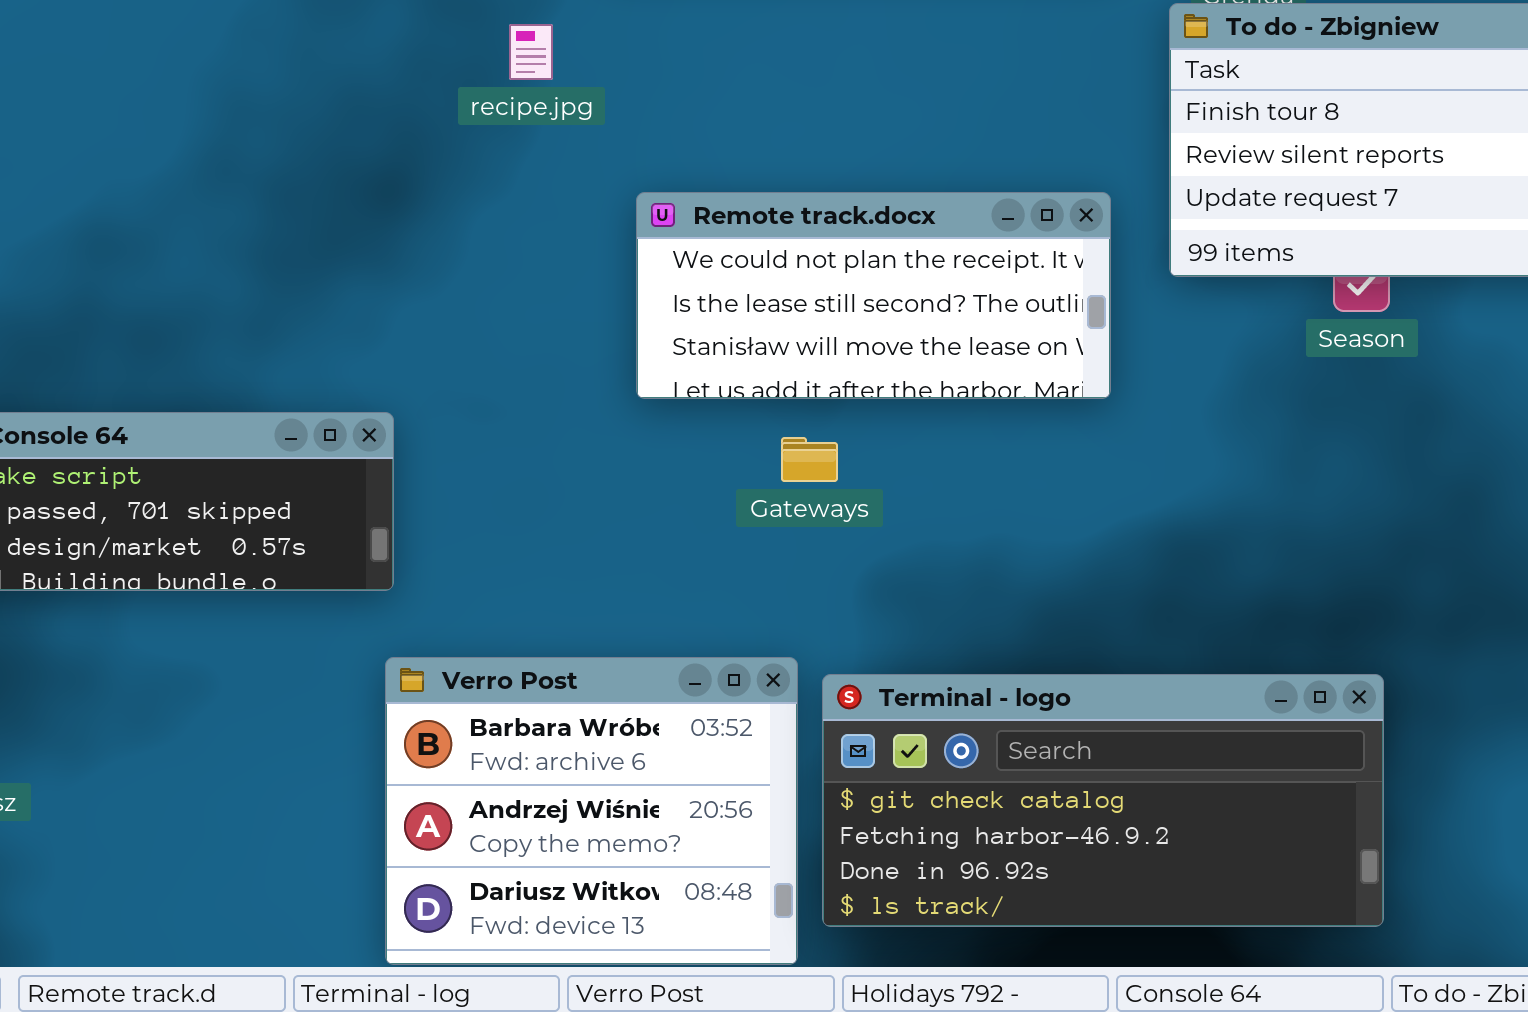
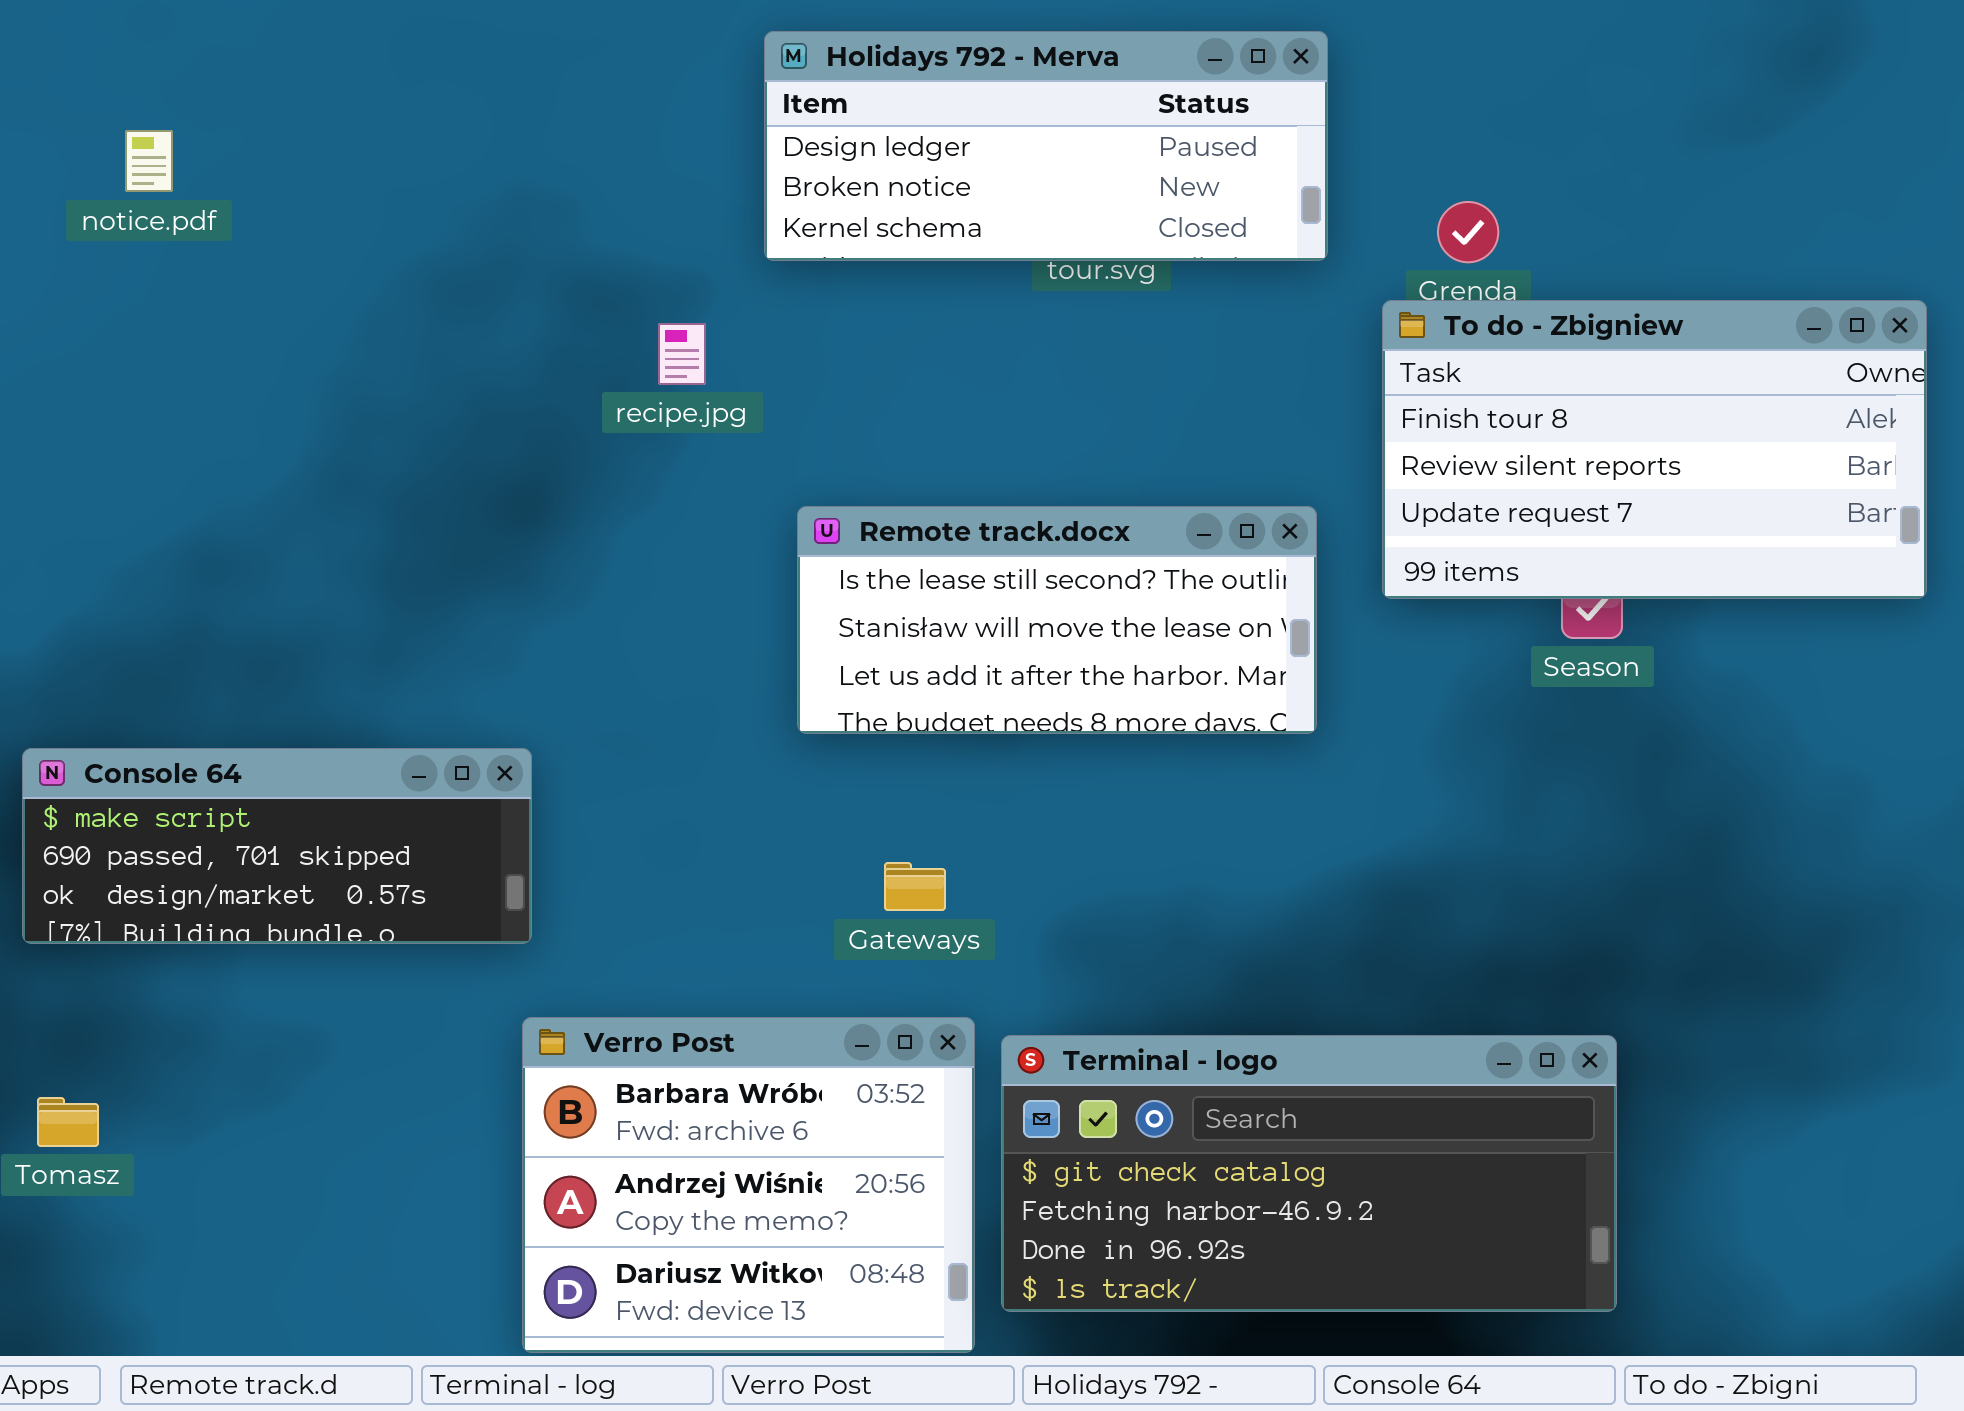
Remote track.docx: [636,192,1111,399] -> [797,506,1317,734], scrolled down 1 row
Gateways: [781,437,838,482] -> [884,862,946,911], moved

